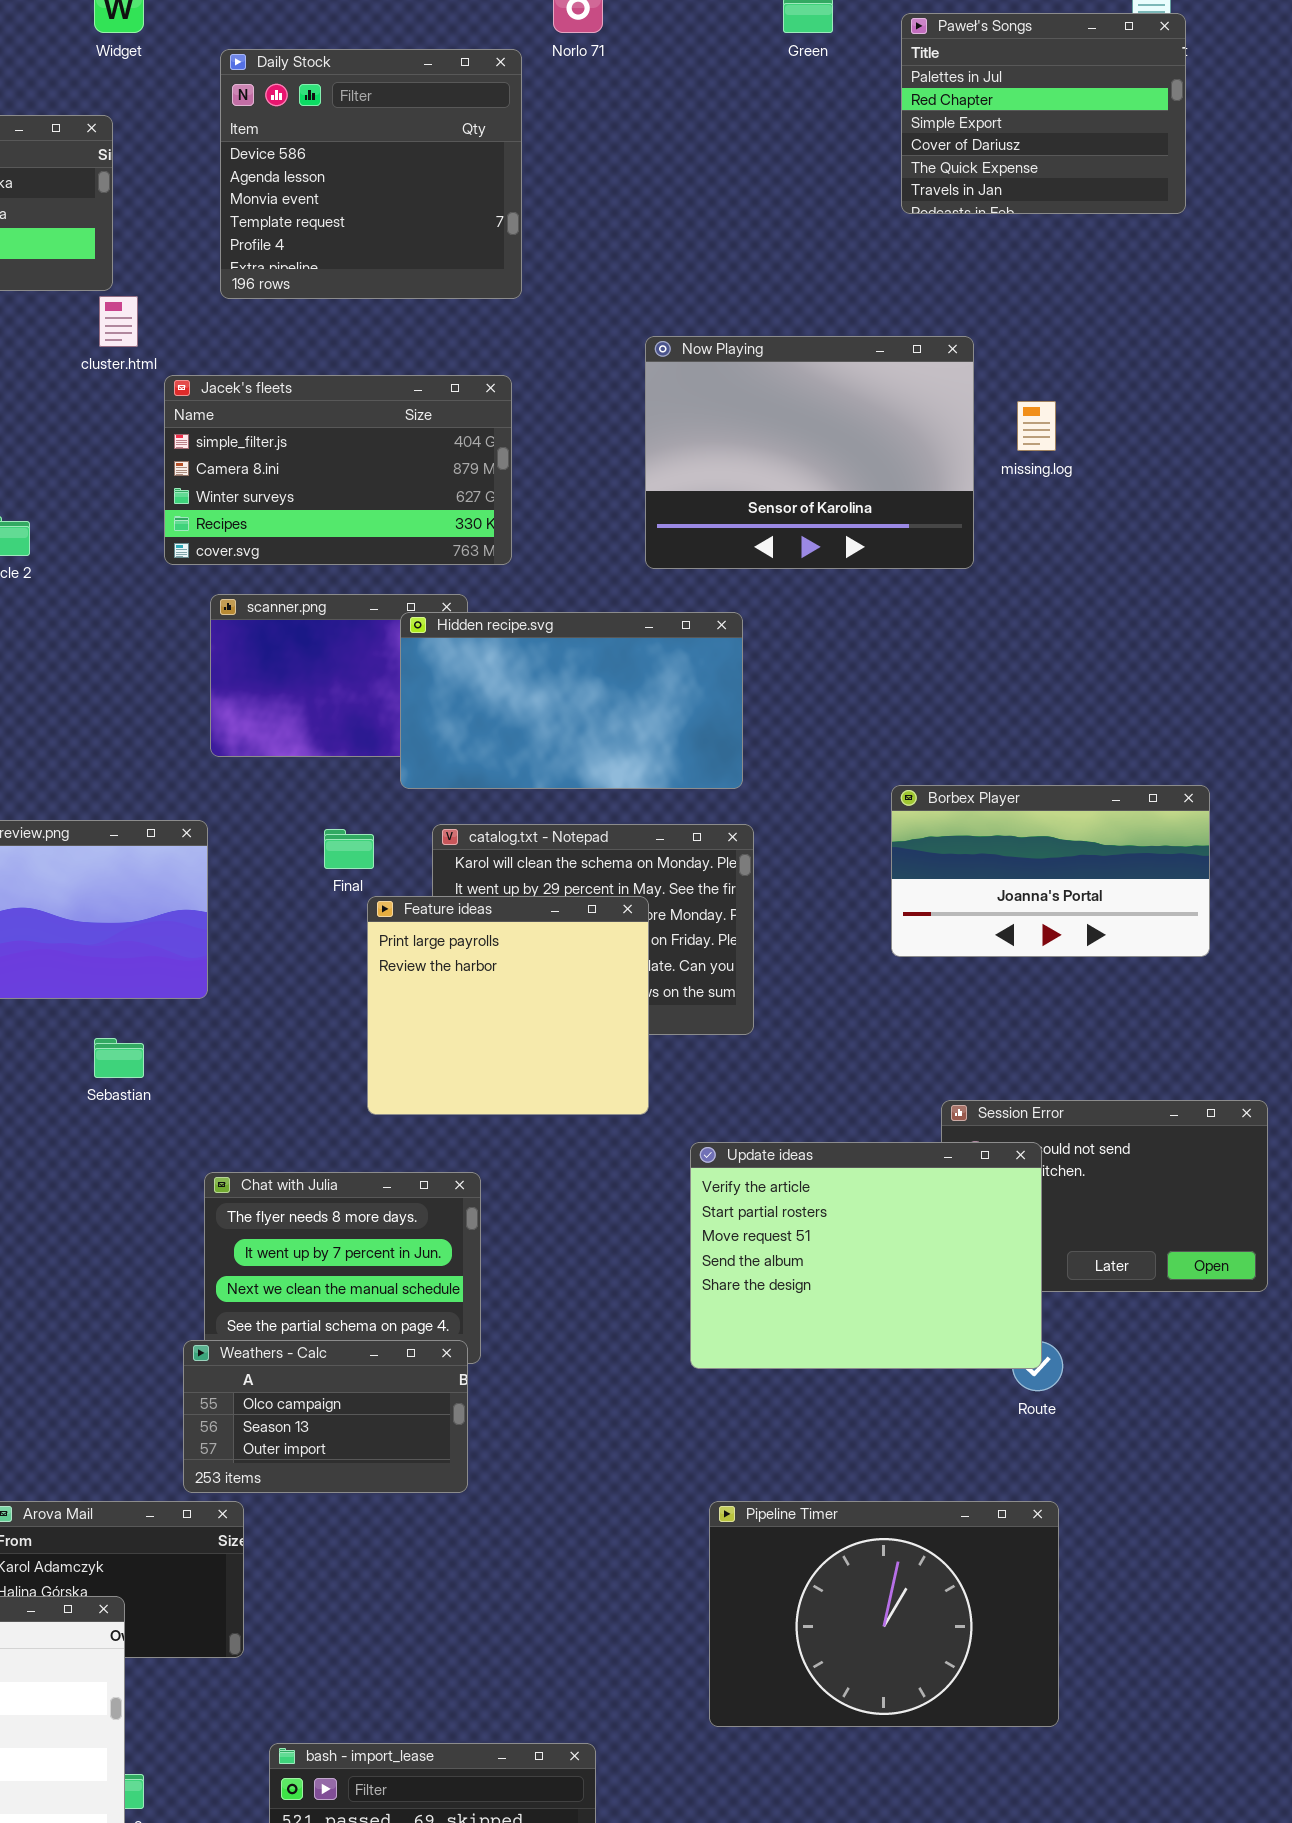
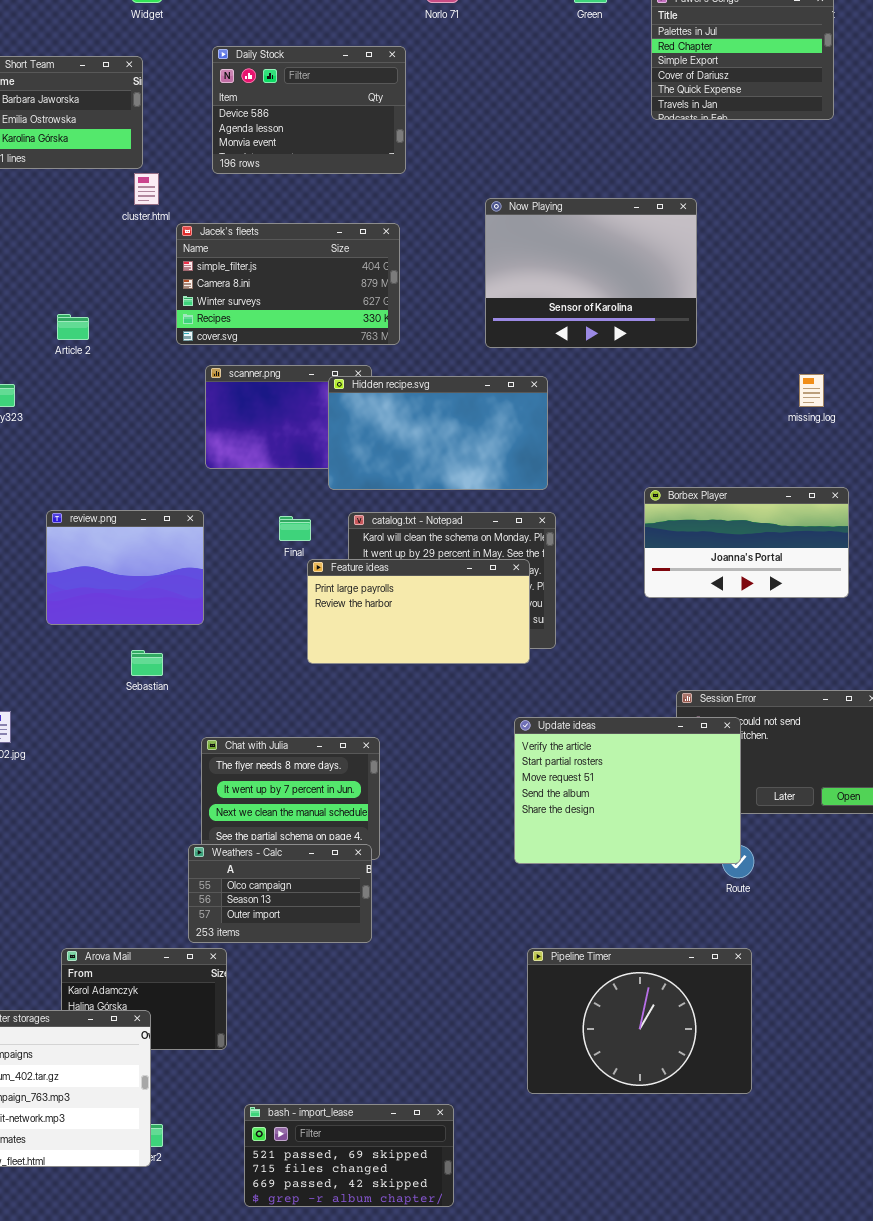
Daily Stock: [220,49,522,299] -> [212,46,406,174], resized
missing.log: [1017,401,1056,451] -> [799,374,824,407], moved
Feature ideas: [367,896,649,1115] -> [307,559,530,664], resized

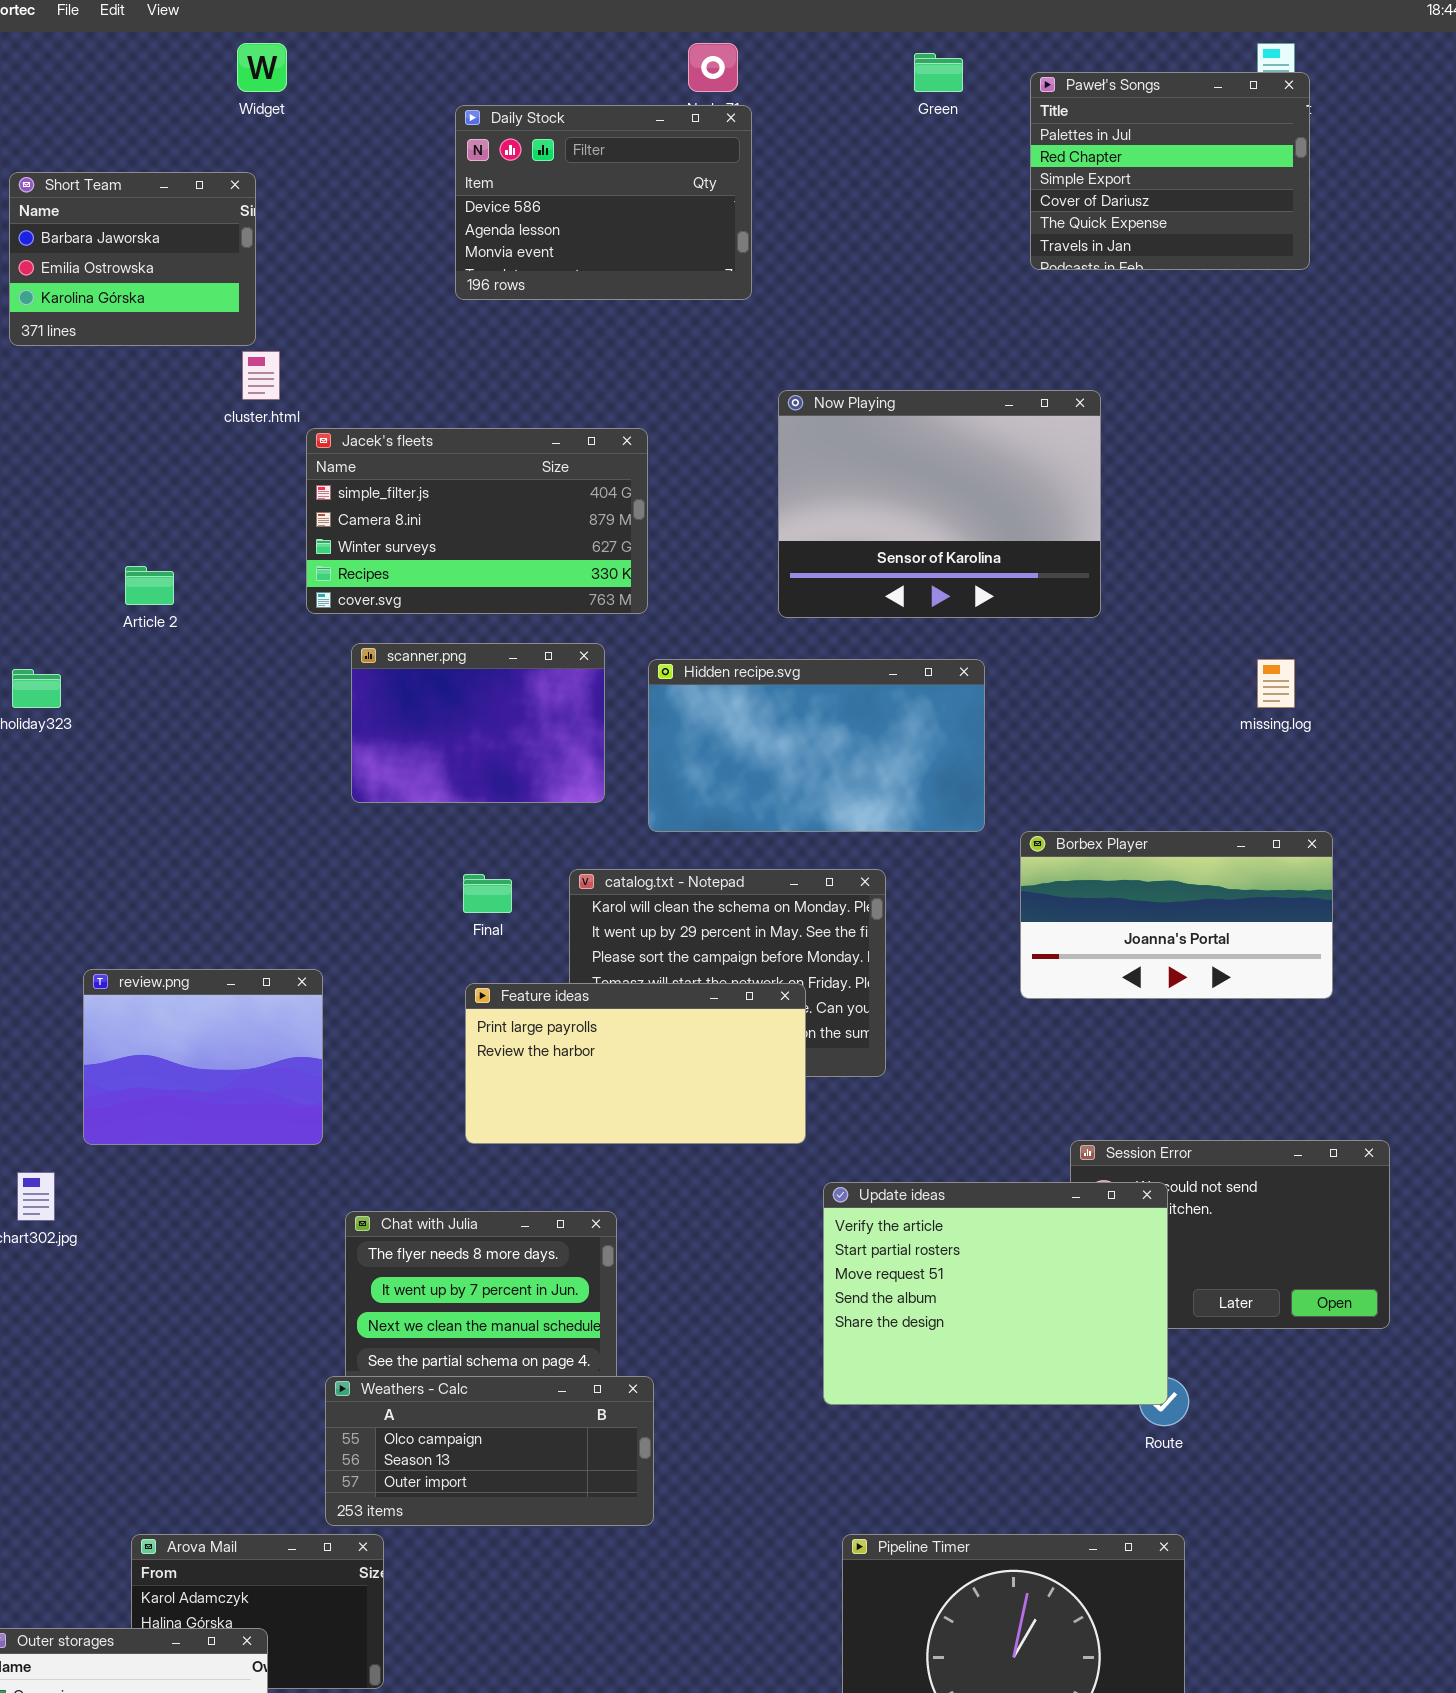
Daily Stock: [212,46,406,174] -> [455,105,752,300], moved
Hidden recipe.svg: [328,376,548,490] -> [648,659,985,832], moved
review.png: [46,510,204,625] -> [83,969,323,1145], moved
Feature ideas: [307,559,530,664] -> [465,983,806,1144], moved
Weathers - Calc: [188,844,372,943] -> [325,1376,654,1526], resized

